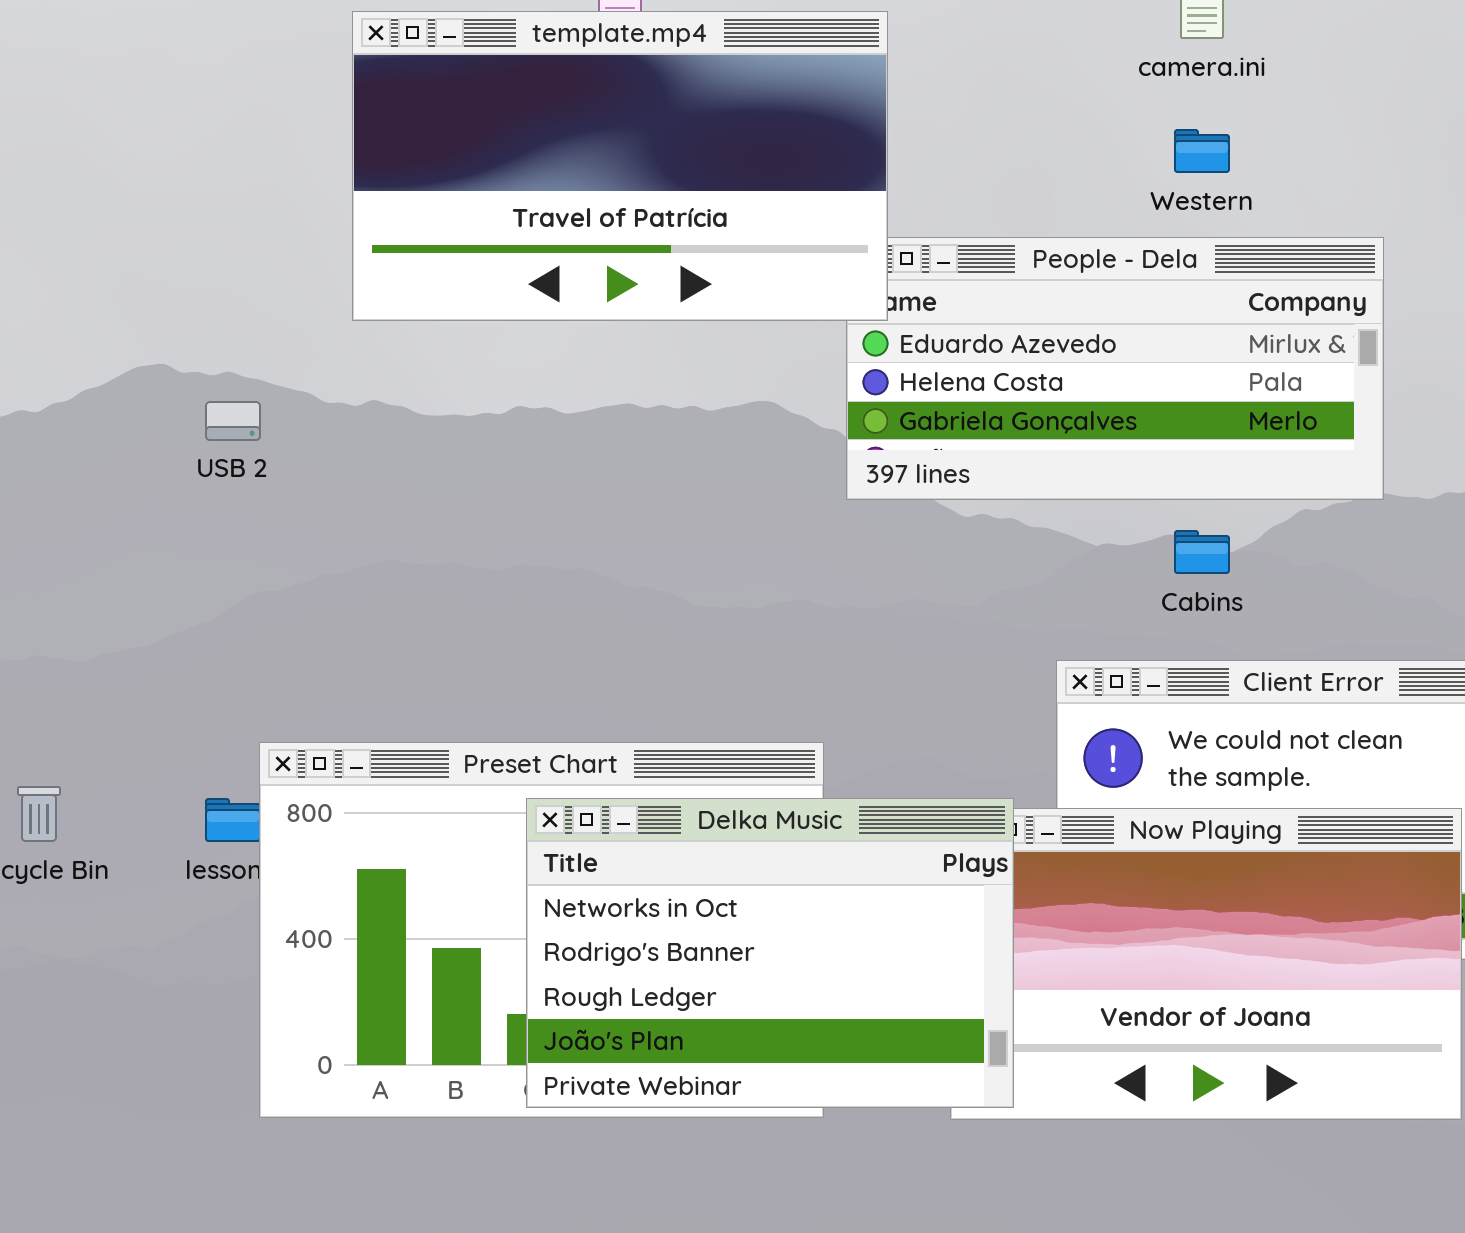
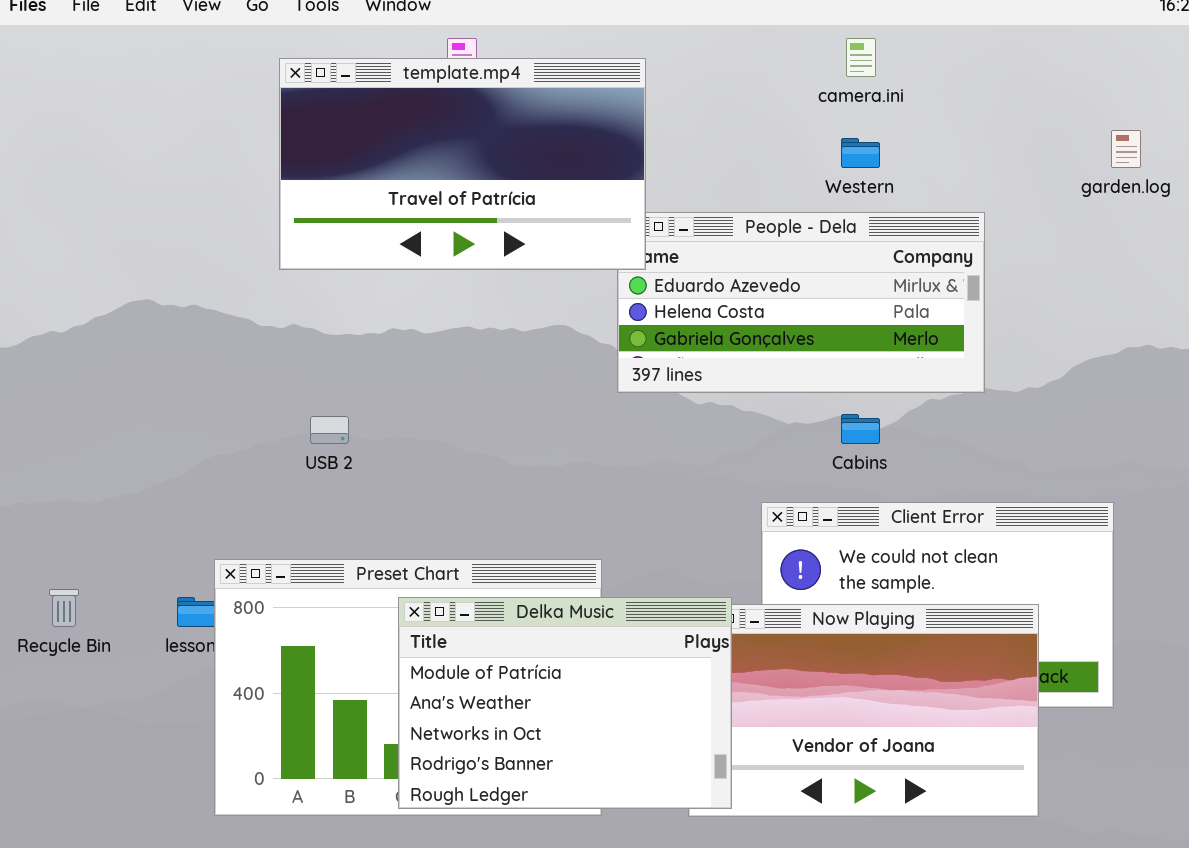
USB 2: [205,401,261,441] -> [310,416,349,444], moved
Delka Music: [526,798,1014,1108] -> [398,597,732,809], scrolled up 2 rows

